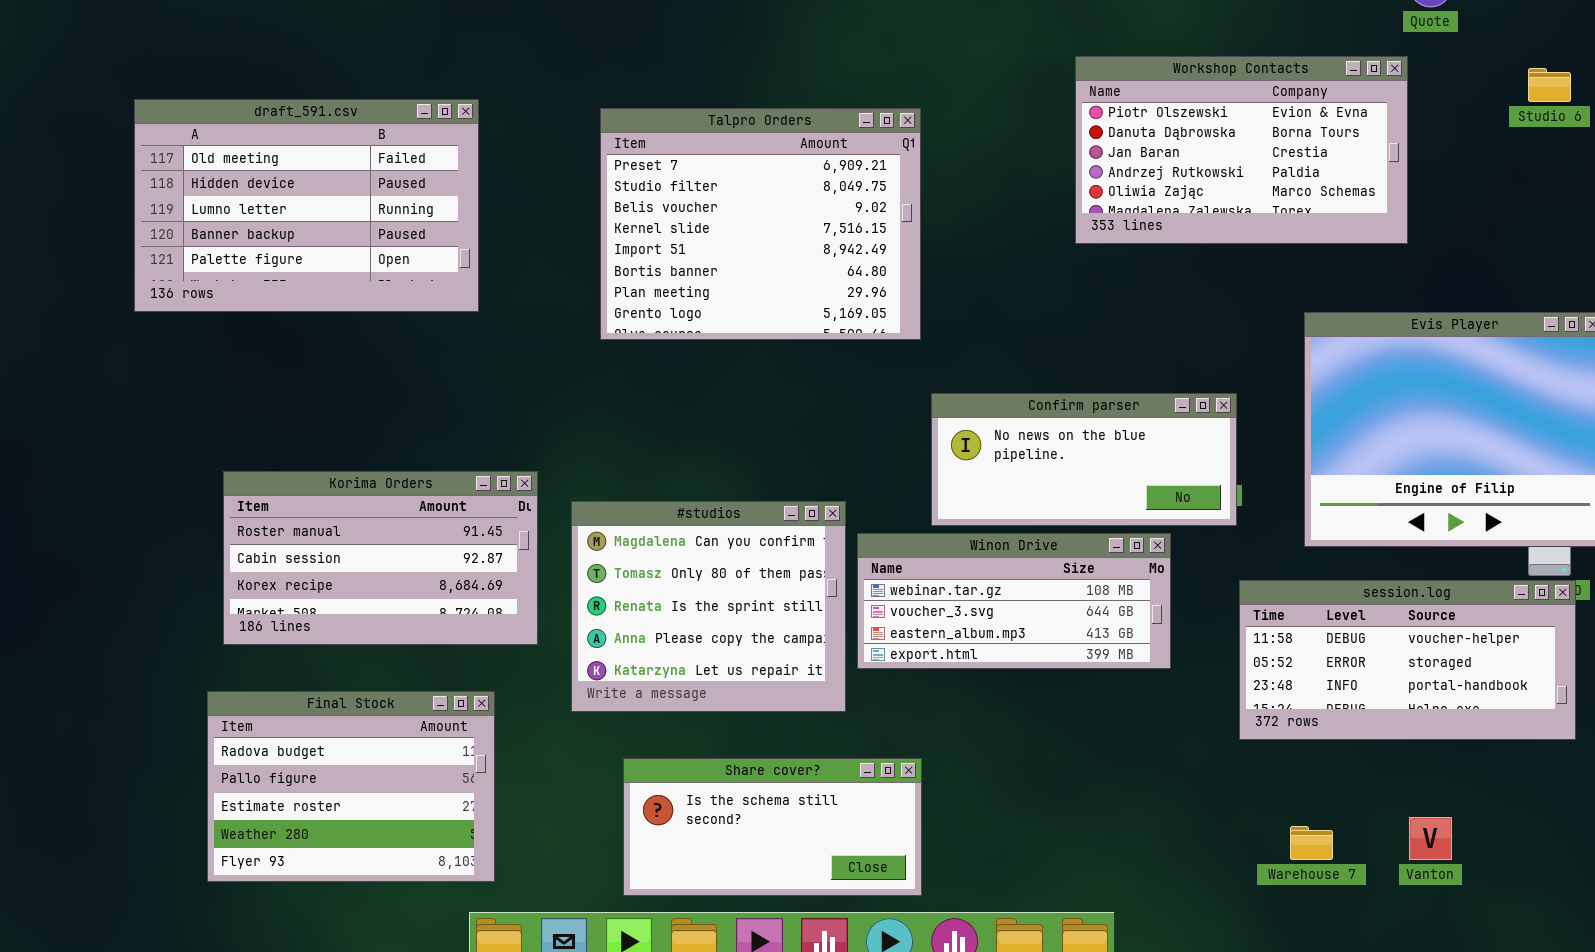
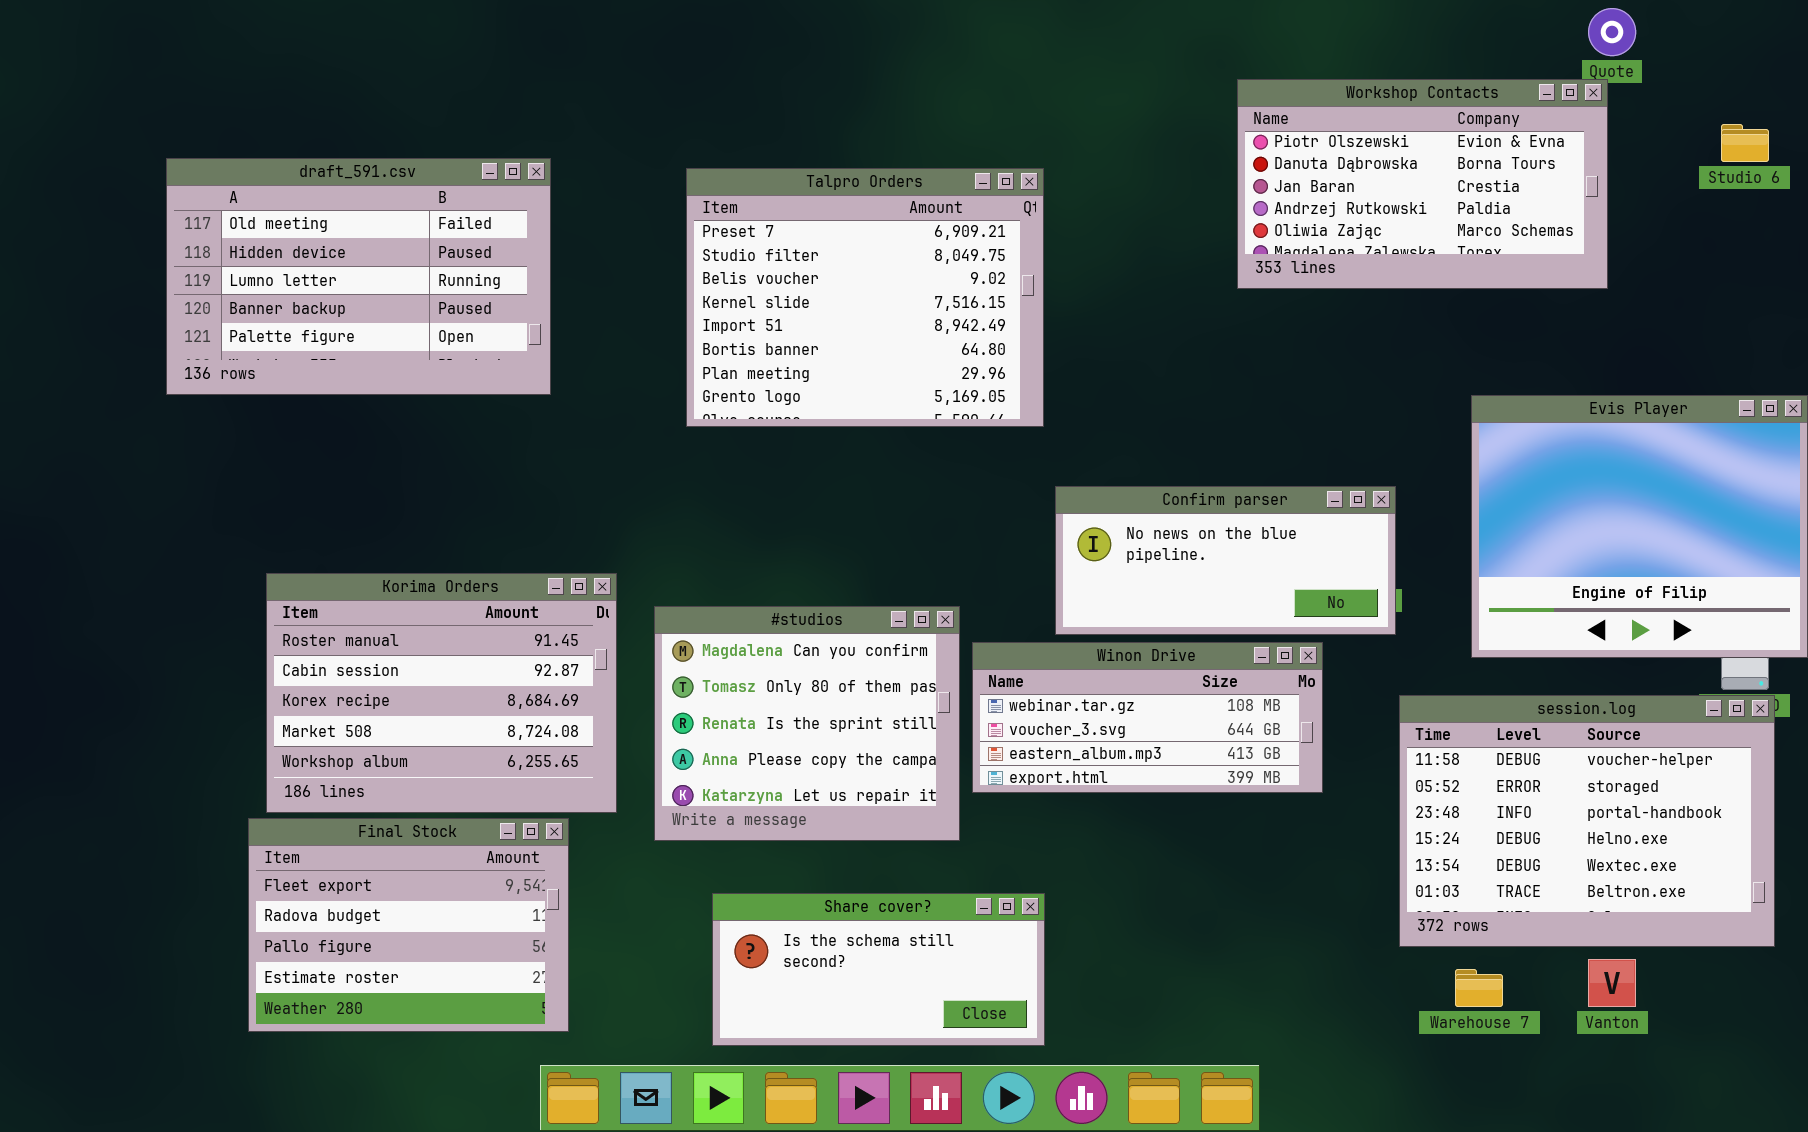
Workshop Contacts: [1075,56,1408,244] -> [1237,79,1608,289], moved
Korima Orders: [223,471,538,645] -> [266,573,617,813], resized
session.log: [1239,580,1576,740] -> [1399,695,1775,947], resized
Final Stock: [207,691,495,882] -> [248,818,569,1032], scrolled up 1 row

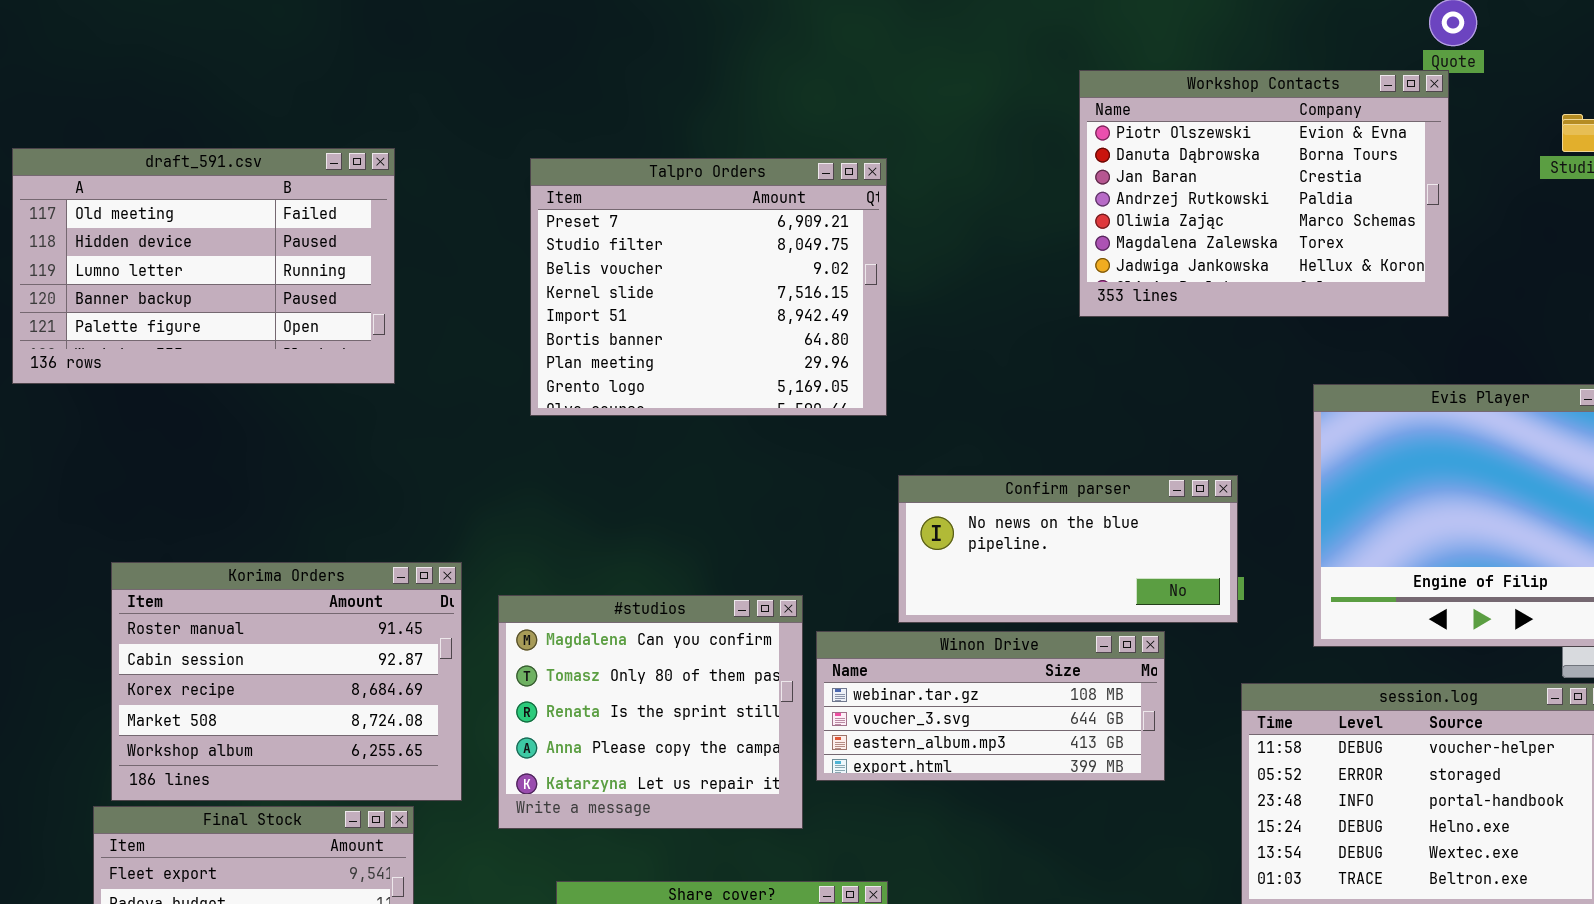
Workshop Contacts: [1237,79,1608,289] -> [1079,70,1449,317], resized

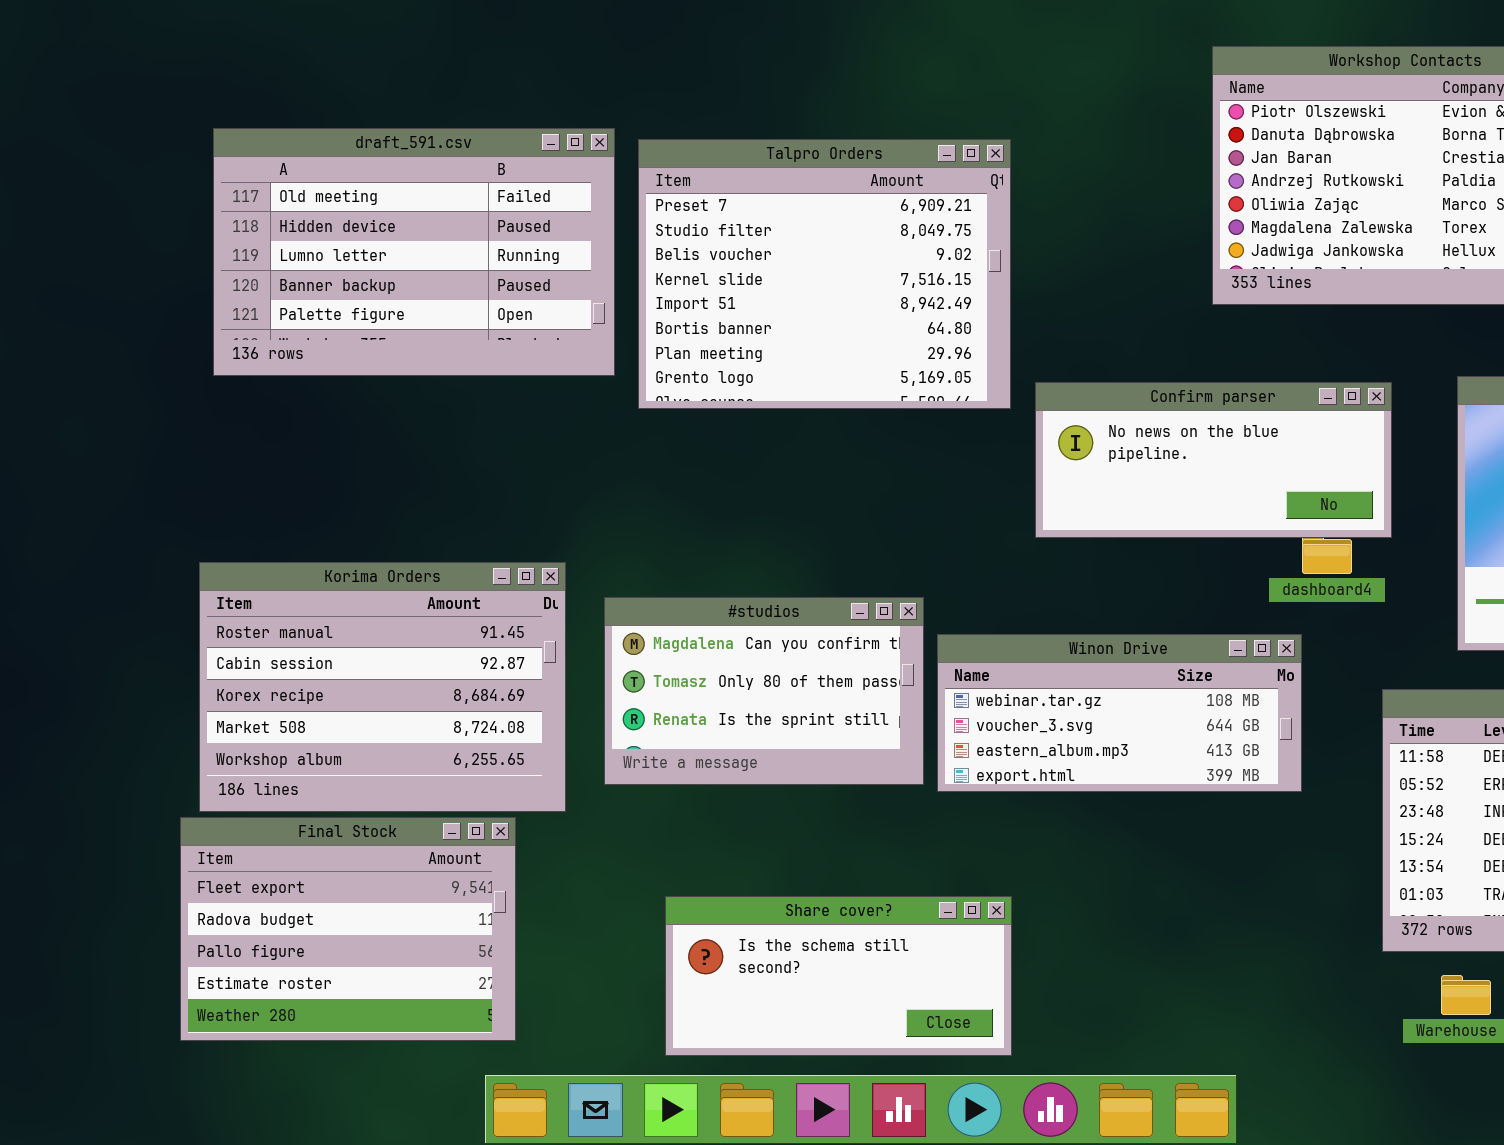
draft_591.csv: [12,148,395,384] -> [213,128,615,376], moved
Confirm parser: [898,475,1238,623] -> [1035,382,1392,538], moved
#studios: [498,595,803,829] -> [604,597,924,785], resized

